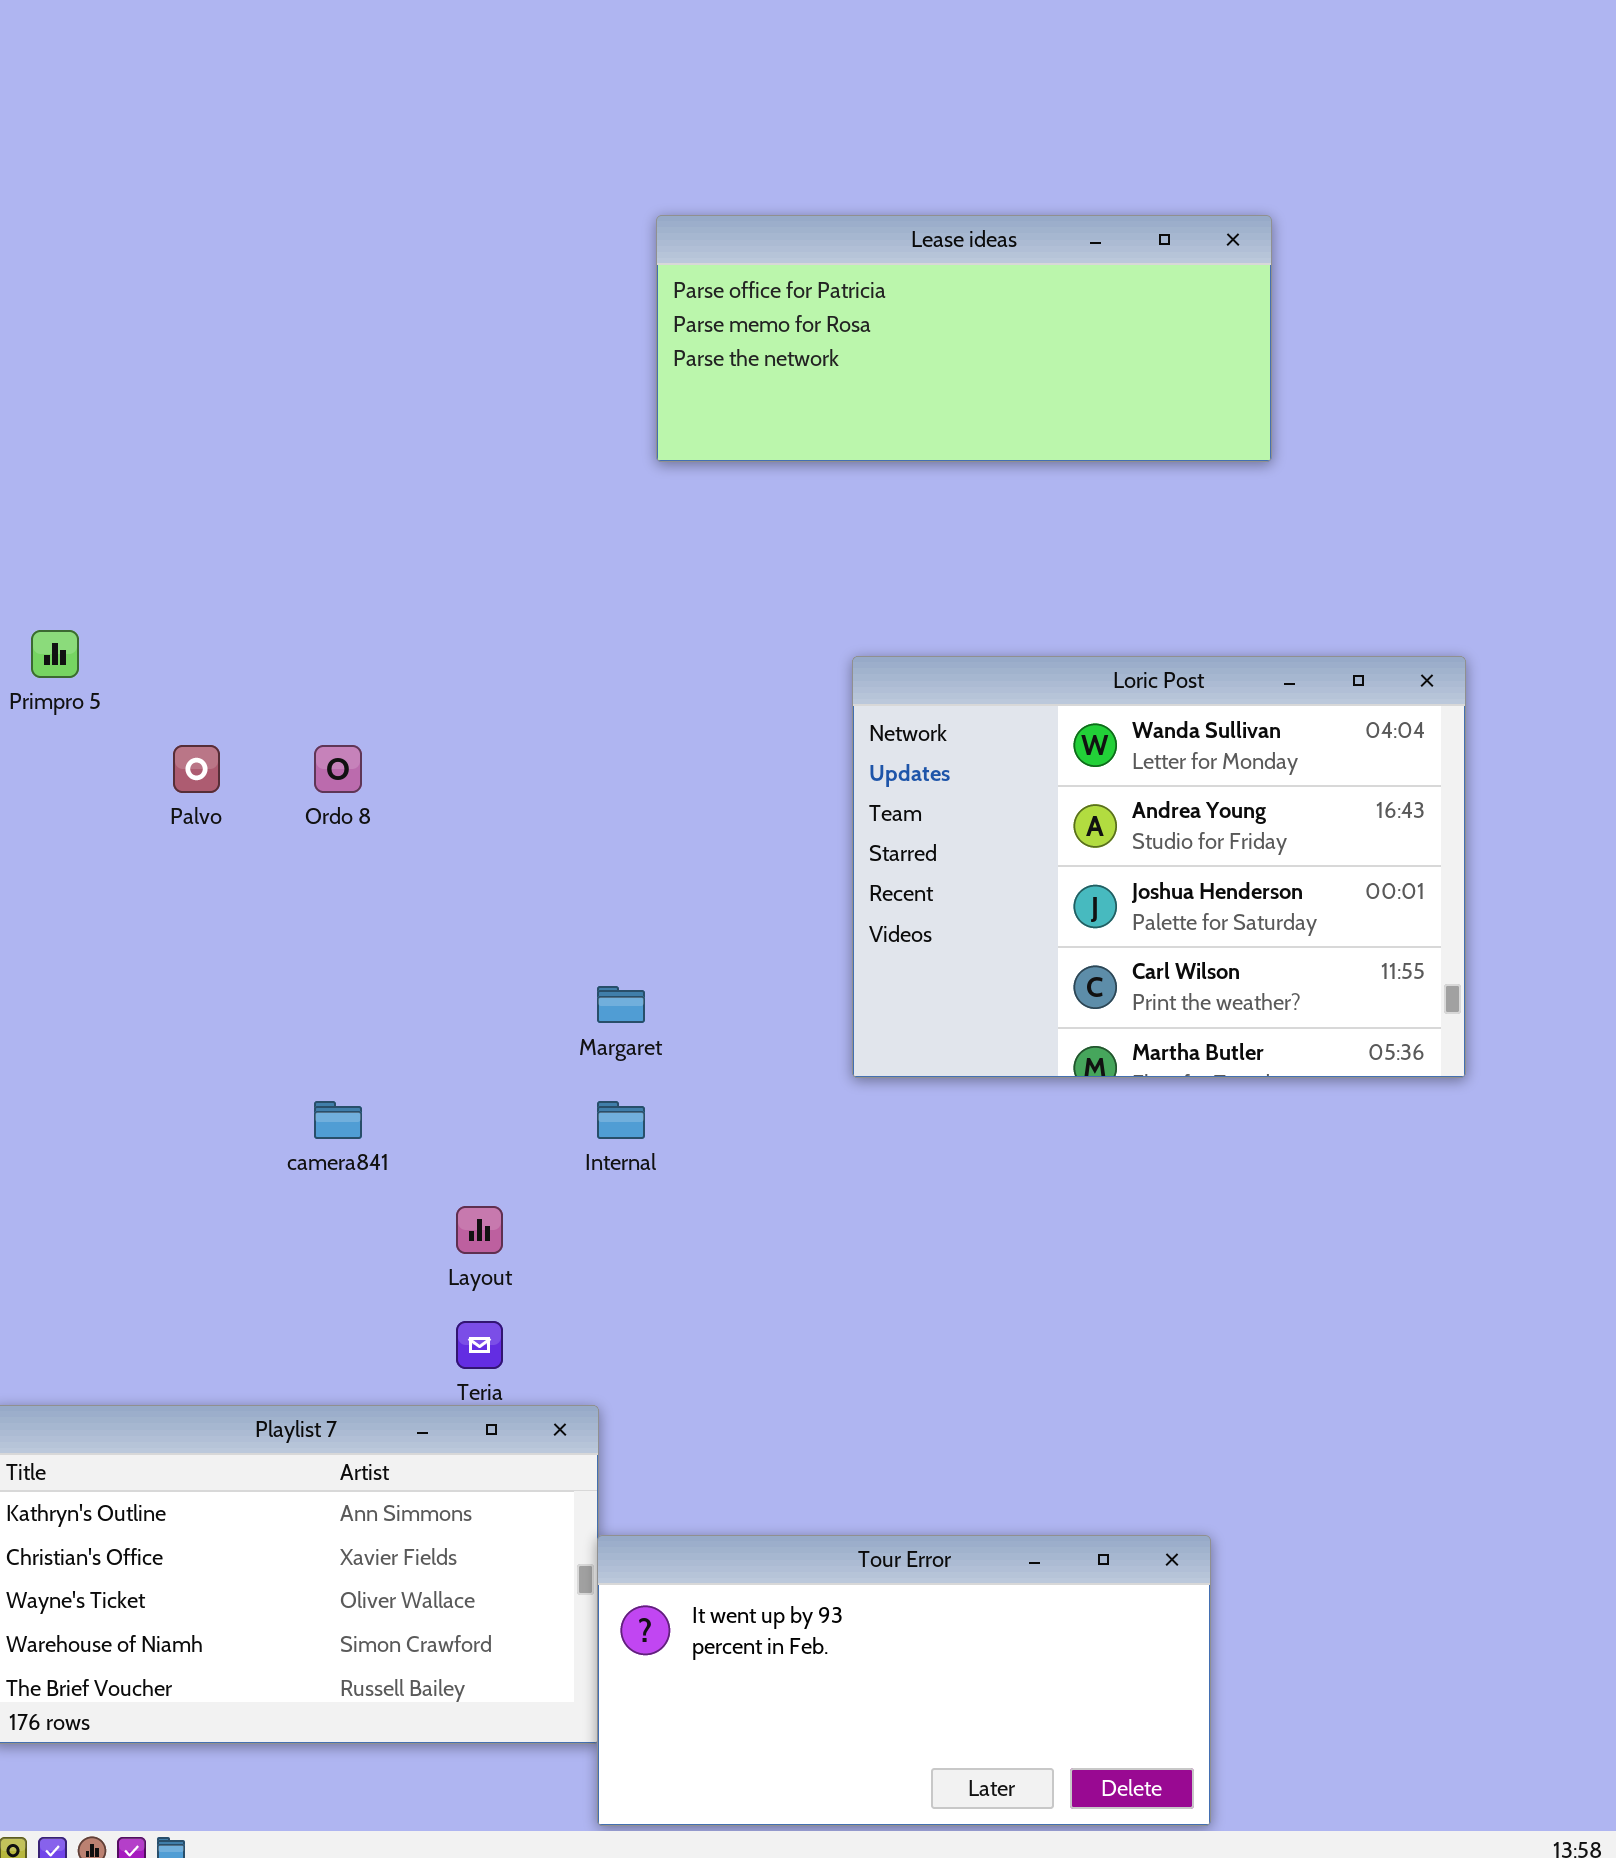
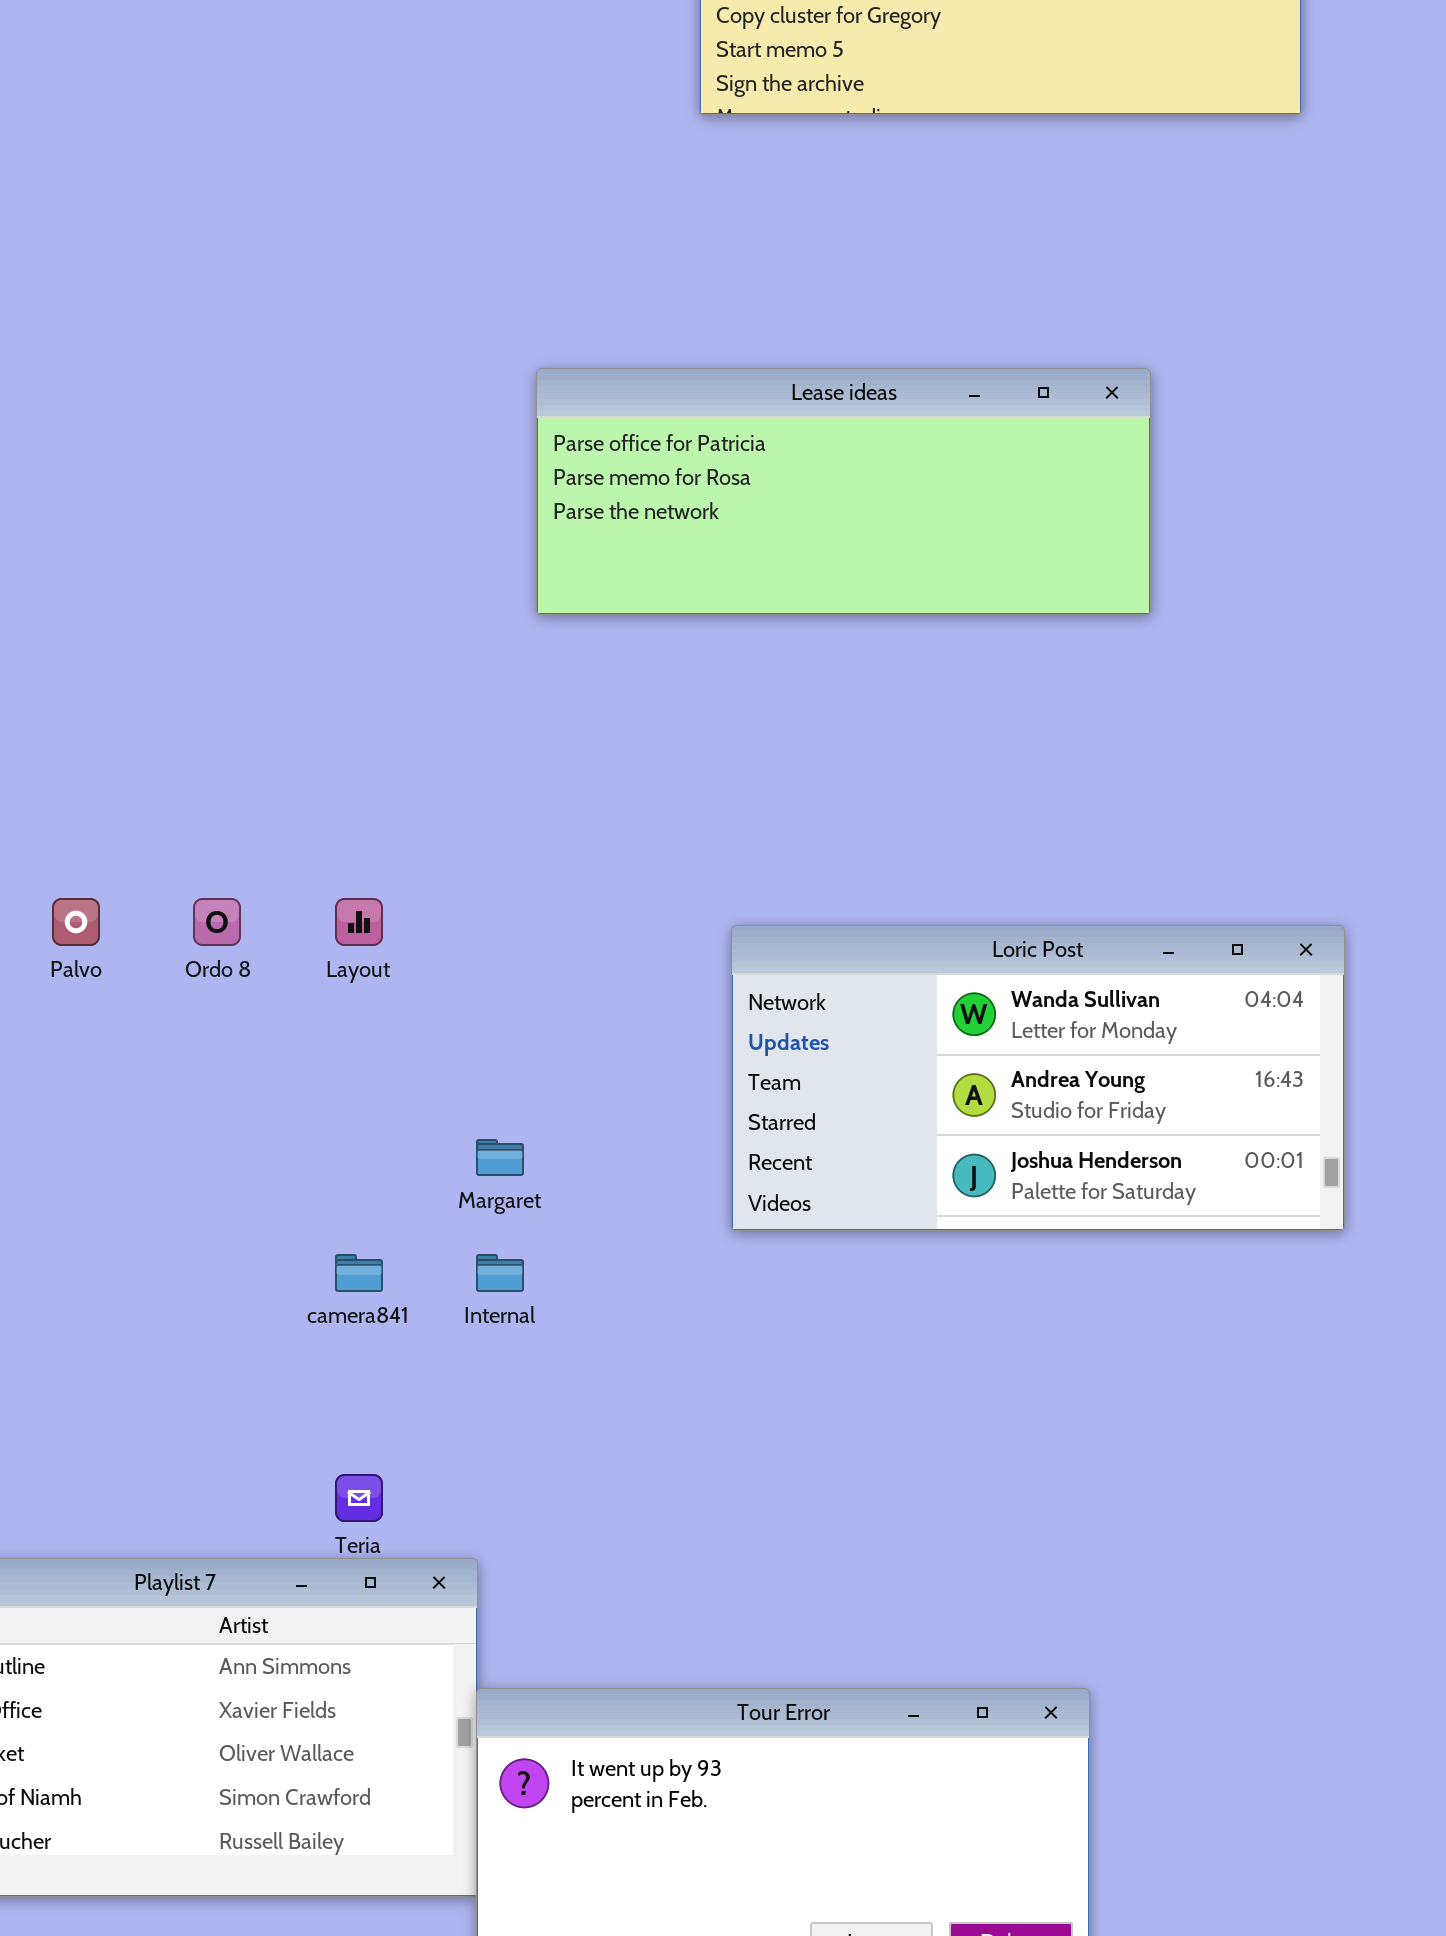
Loric Post: [852,656,1466,1078] -> [731,925,1345,1231], resized
camera841: [314,1101,362,1139] -> [335,1254,383,1292], moved
Layout: [456,1206,503,1254] -> [335,898,383,946], moved

